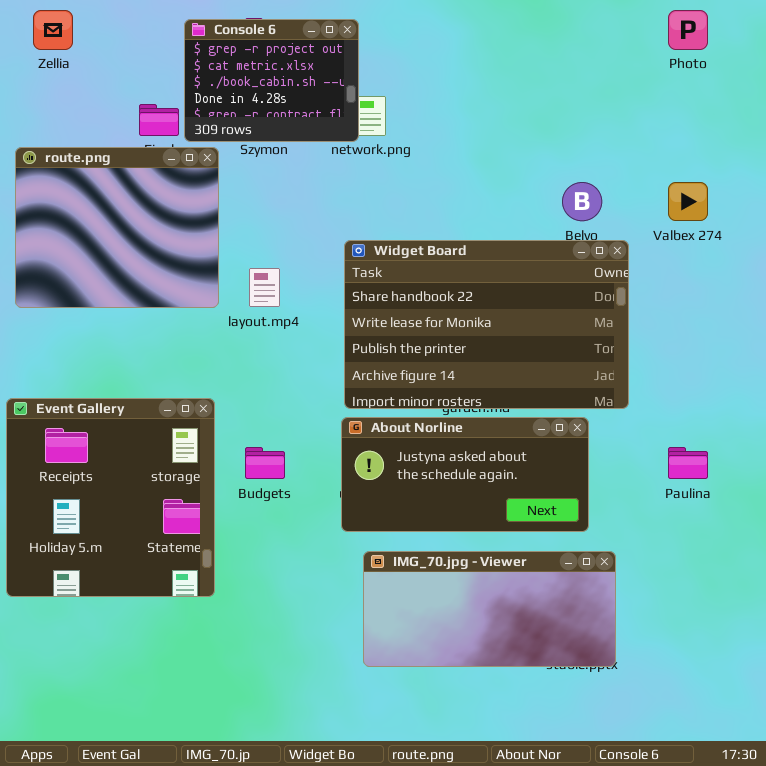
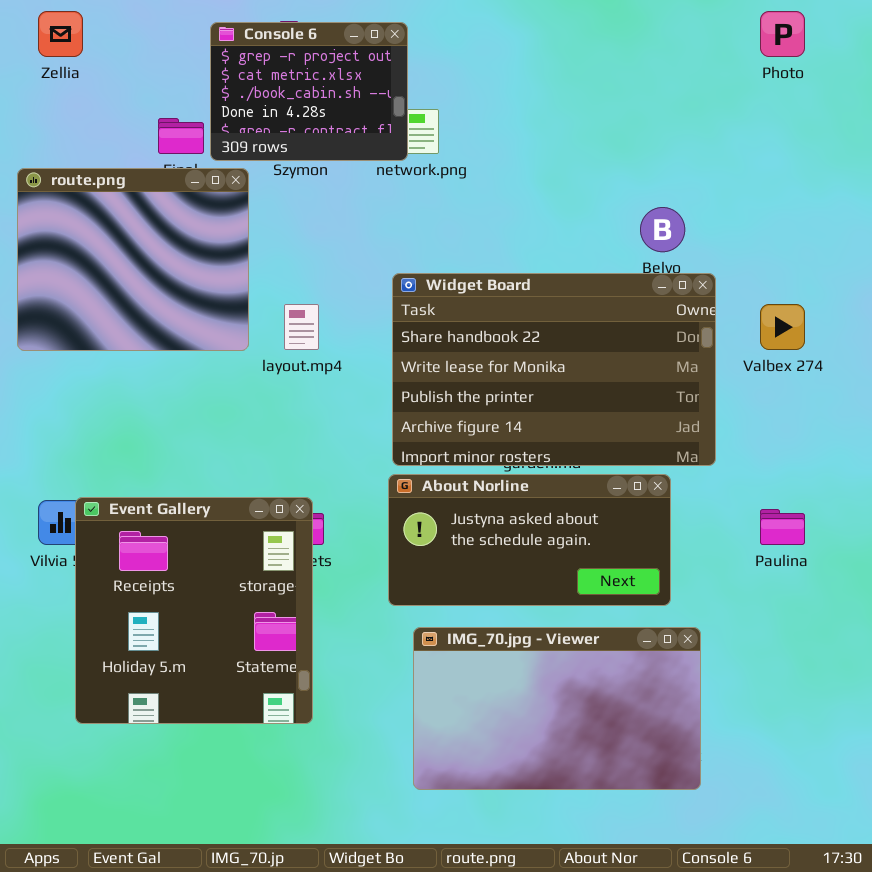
Valbex 274: [668,182,708,221] -> [760,304,805,350], moved
Event Gallery: [6,398,215,597] -> [75,497,313,724], moved
IMG_70.jpg - Viewer: [363,551,616,667] -> [413,627,701,790], resized

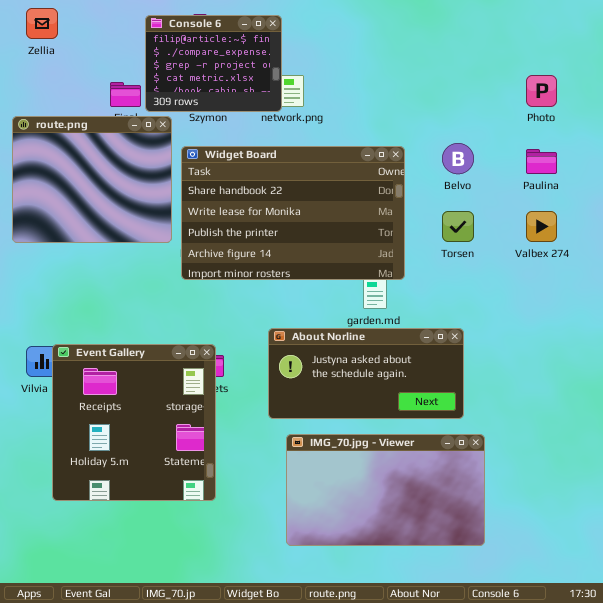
Photo: [760,11,805,57] -> [526,75,557,107], moved
Console 6: [210,22,408,161] -> [145,15,282,112], scrolled up 2 rows
Widget Board: [392,273,716,466] -> [181,146,405,280], moved
Paulina: [760,509,805,545] -> [526,149,557,174], moved

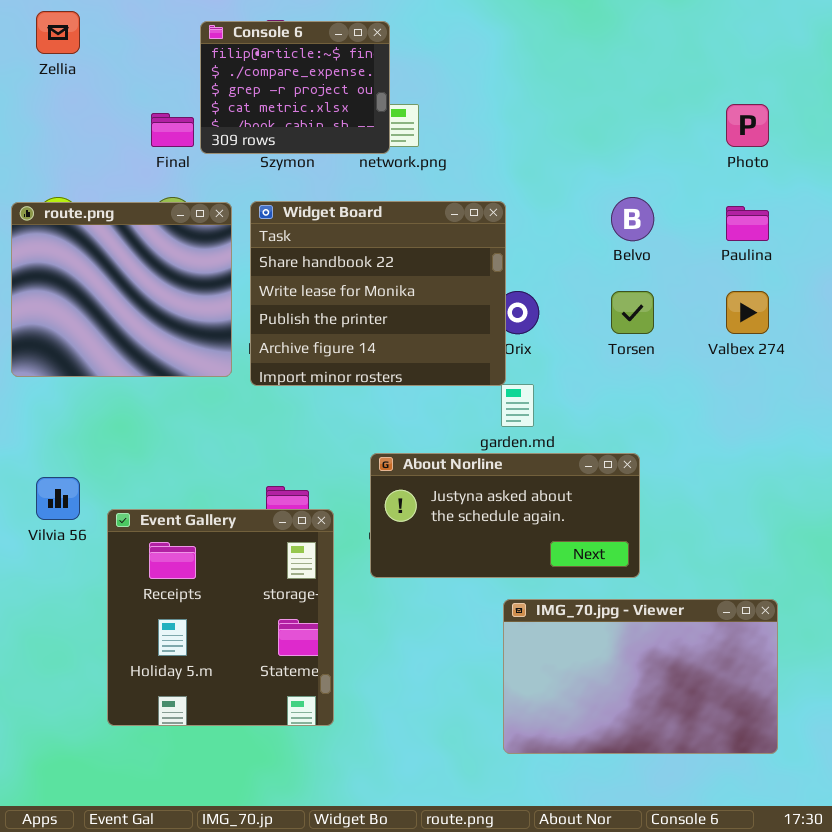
route.png: [12,116,172,243] -> [11,202,232,377], moved
Widget Board: [181,146,405,280] -> [250,201,506,386], resized
Event Gallery: [52,344,216,501] -> [107,509,334,726], moved
IMG_70.jpg - Viewer: [286,434,485,546] -> [503,599,778,754], moved

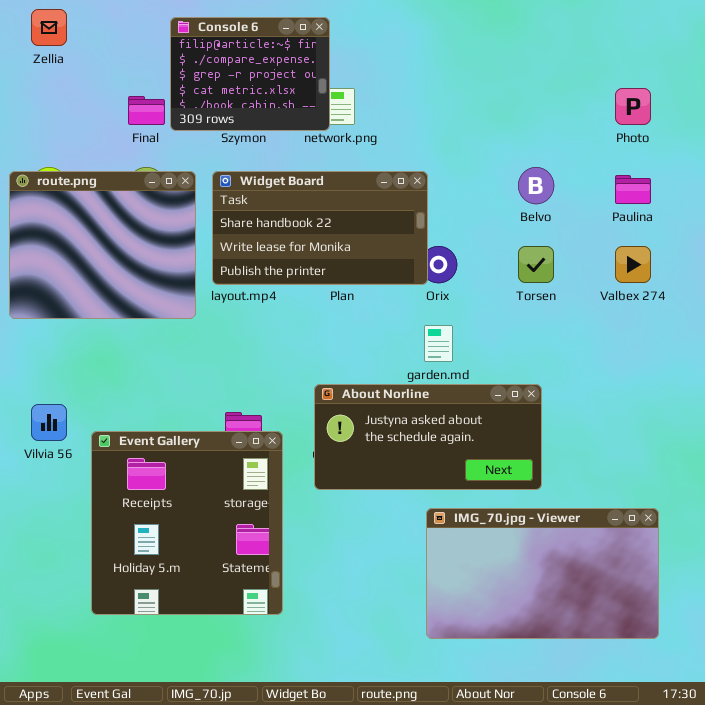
Widget Board: [250,201,506,386] -> [212,171,428,285], resized

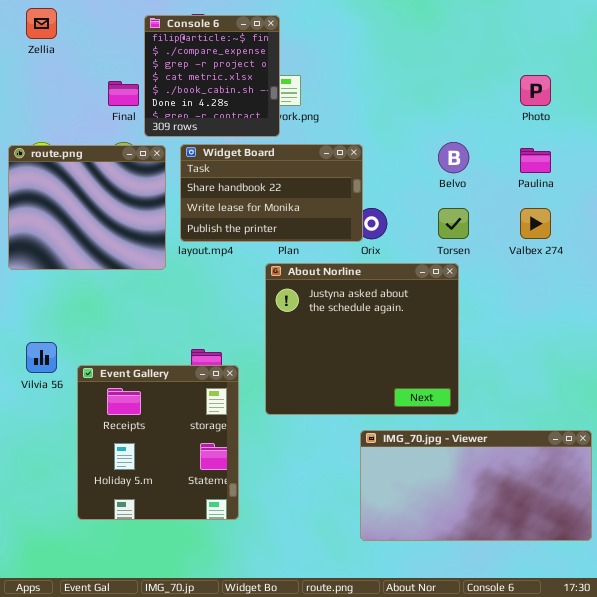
Console 6: [170,17,330,131] -> [144,15,280,137], resized
About Norline: [314,384,542,490] -> [265,263,459,415], resized
IMG_70.jpg - Viewer: [426,508,659,639] -> [360,430,592,541], resized

